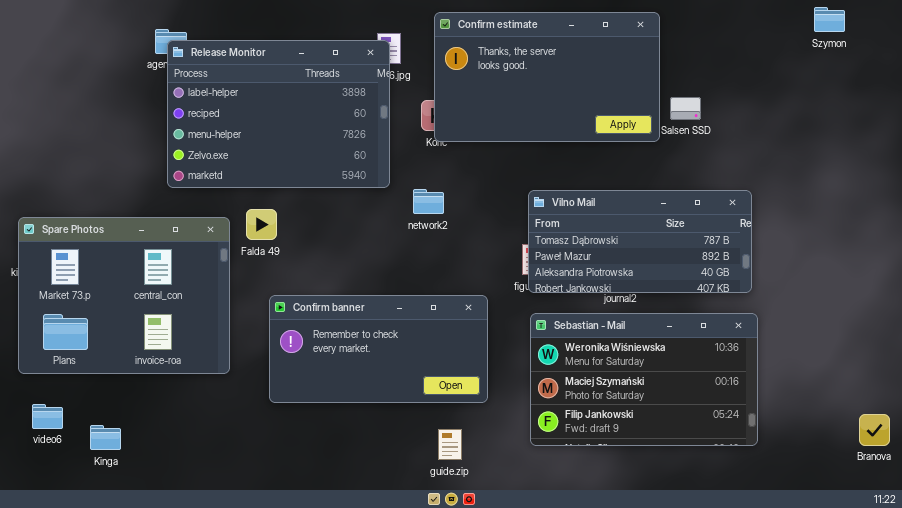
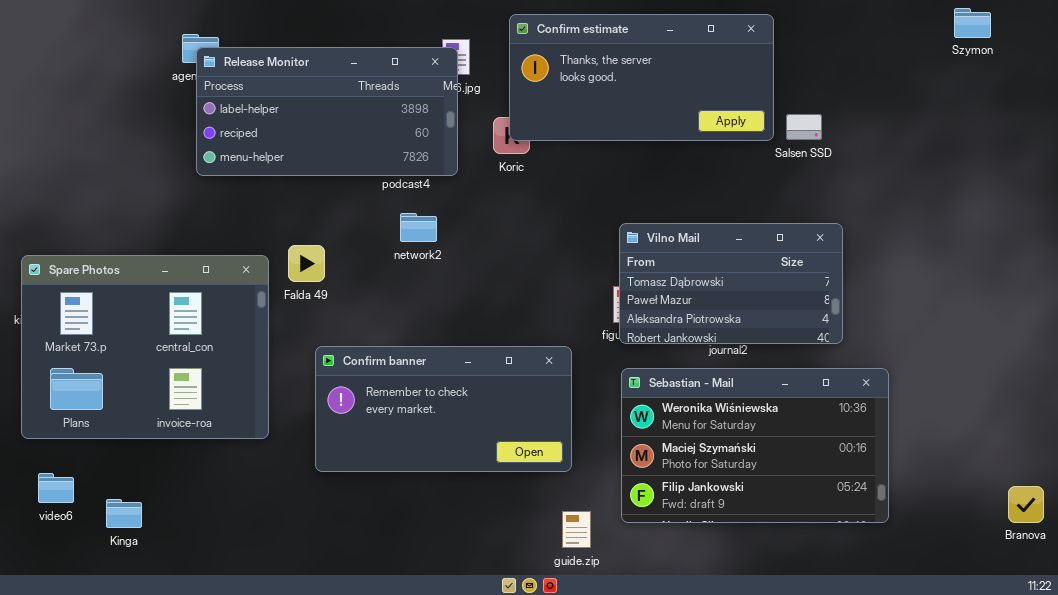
Confirm estimate: [434,12,660,142] -> [509,14,774,141], resized
Release Monitor: [167,40,390,188] -> [196,47,458,176], resized
network2: [413,189,444,214] -> [400,213,437,242], moved
Vilno Mail: [528,190,752,293] -> [619,223,843,344], resized
guide.zip: [438,429,462,460] -> [562,511,591,548], moved

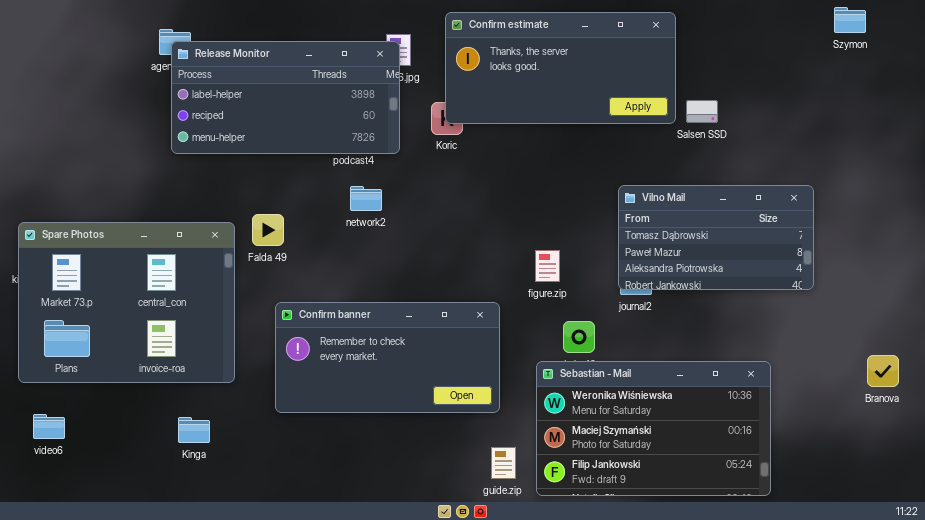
Vilno Mail: [619,223,843,344] -> [618,185,814,290], moved
Sebastian - Mail: [621,368,889,523] -> [536,361,771,496], moved
Branova: [1008,486,1044,523] -> [867,355,899,387], moved
Kinga: [106,499,142,528] -> [178,417,210,443], moved

